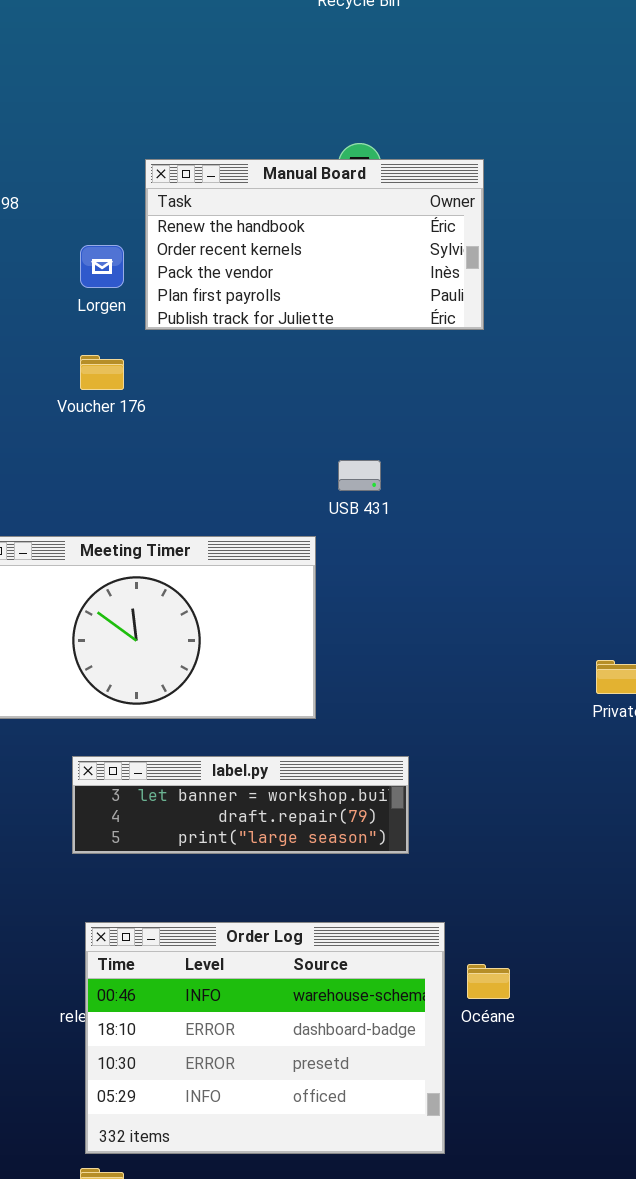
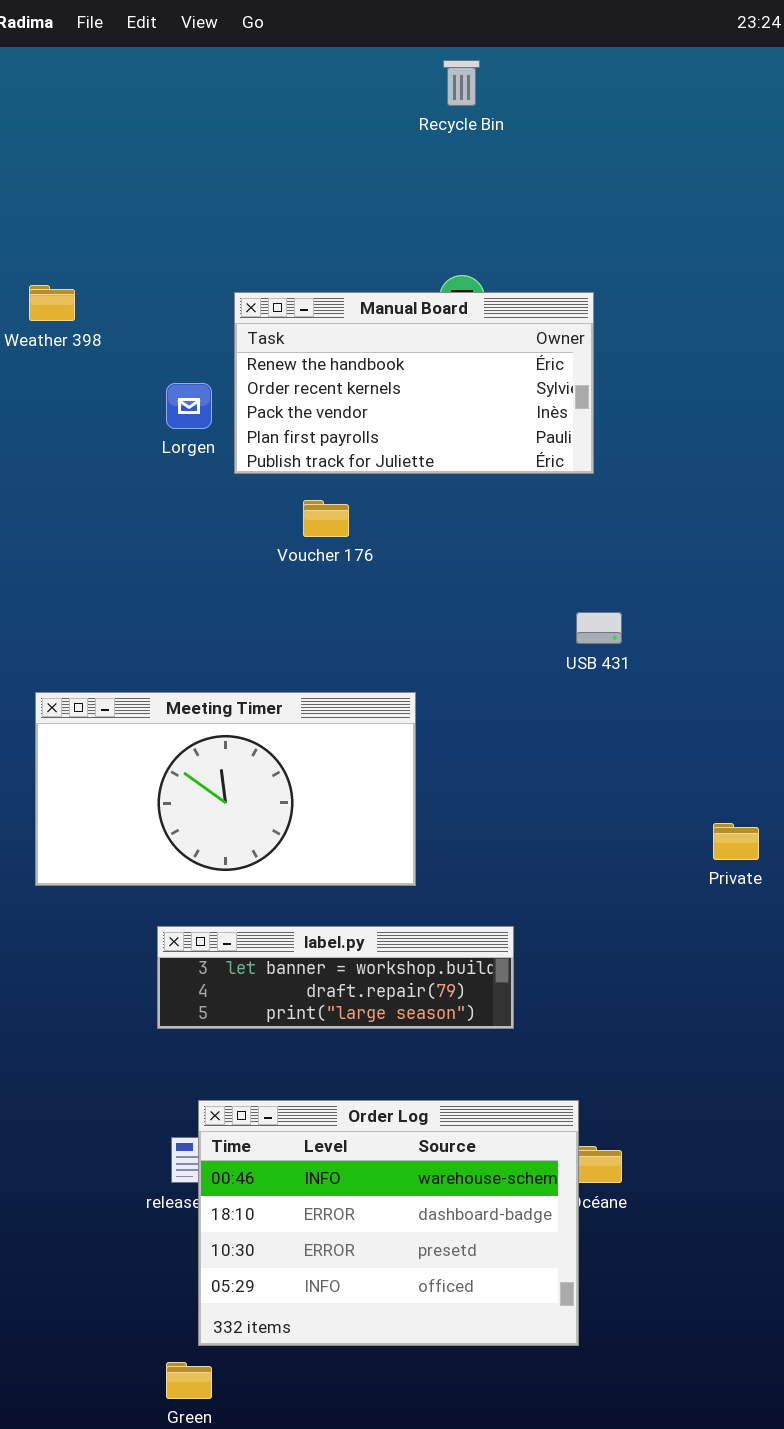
Voucher 176: [80,355,124,390] -> [303,500,349,537], moved
USB 431: [338,460,381,491] -> [576,612,622,644], moved
Order Log: [85,922,445,1154] -> [198,1100,579,1346], moved

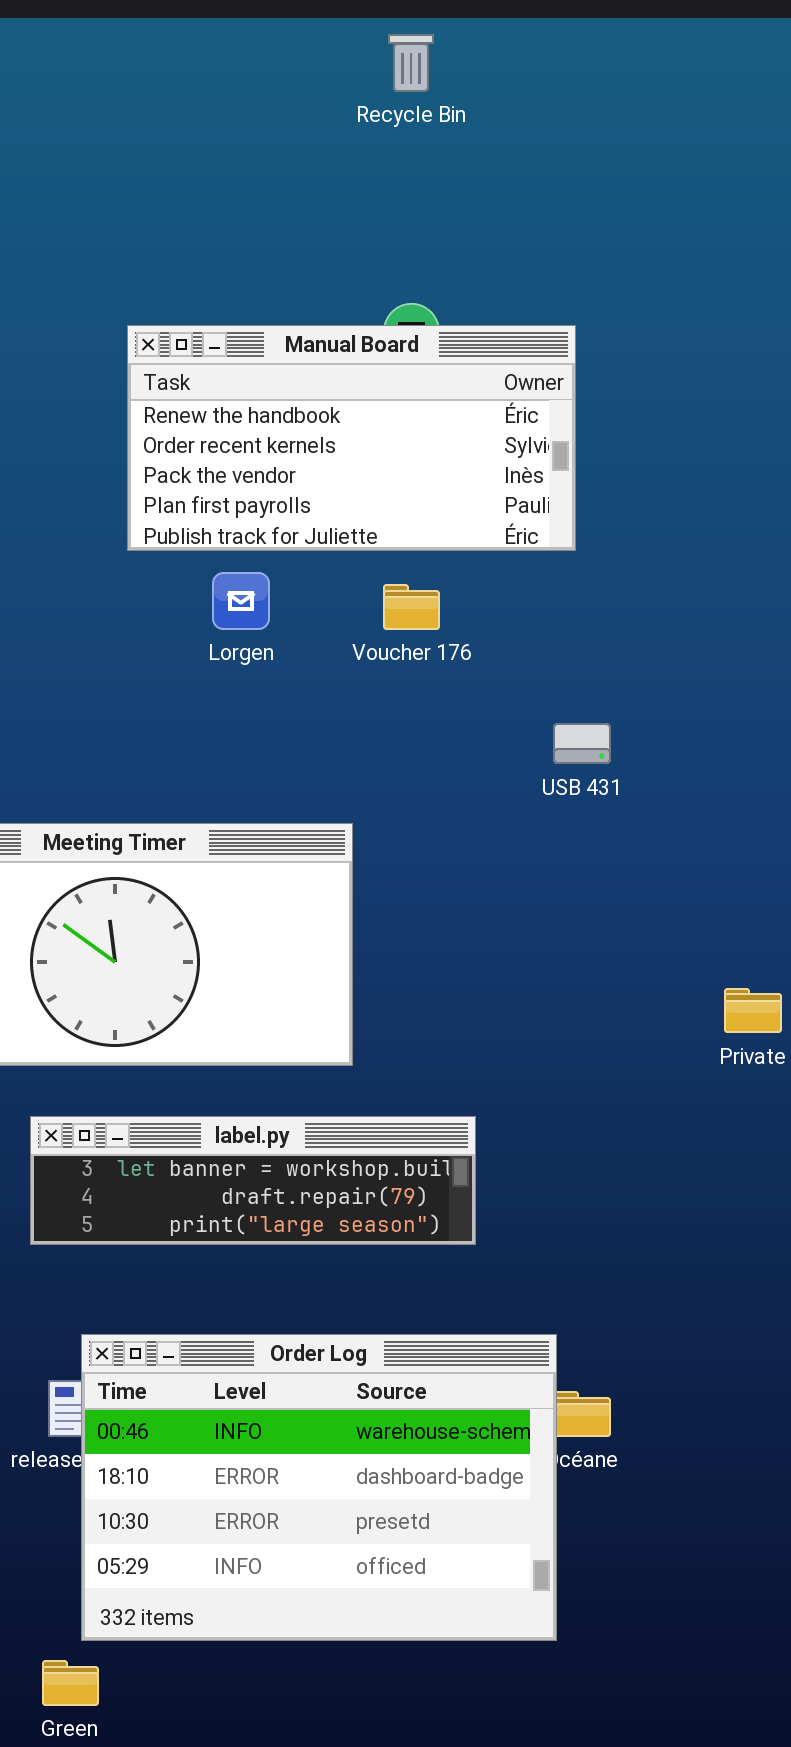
Lorgen: [166,383,212,429] -> [212,572,270,630], moved
Voucher 176: [303,500,349,537] -> [383,584,440,630], moved

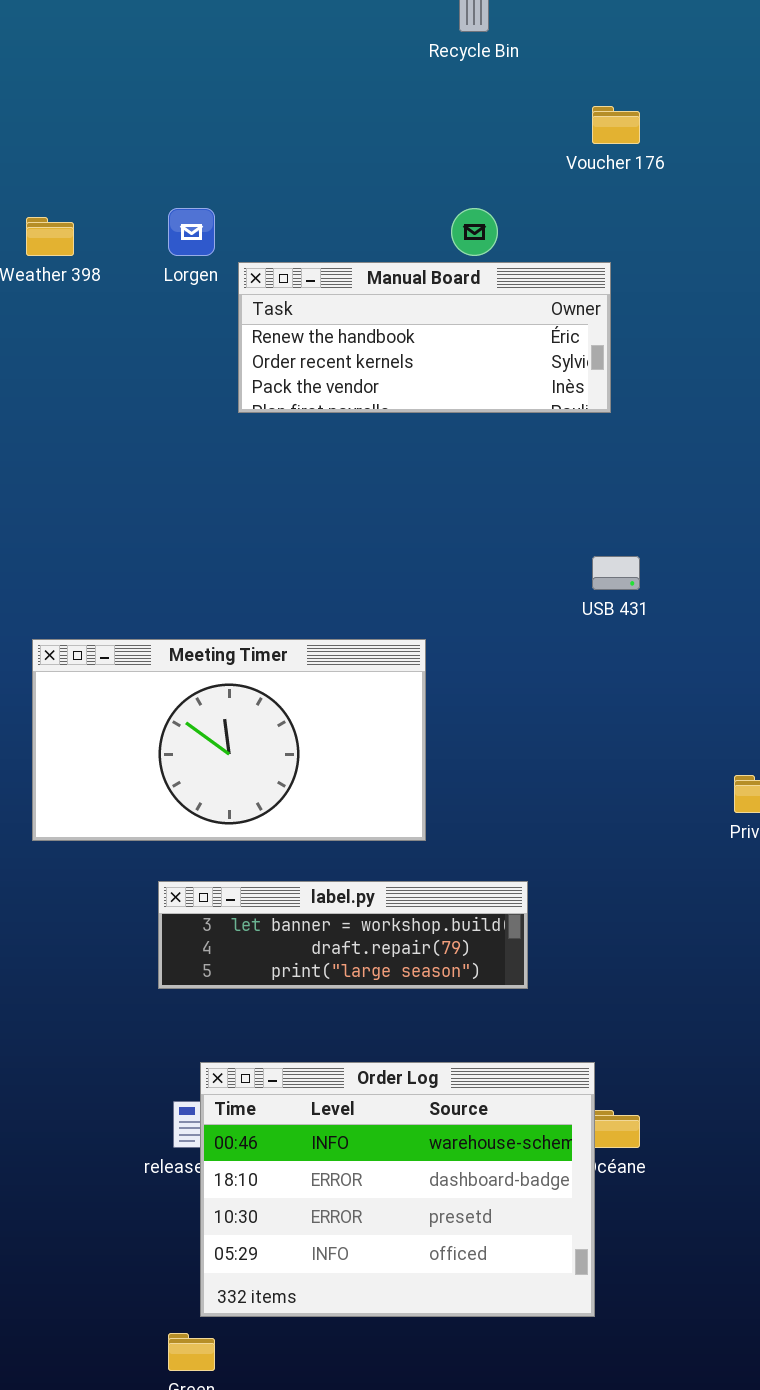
Manual Board: [127,325,576,551] -> [238,262,611,413], resized
Lorgen: [212,572,270,630] -> [168,208,215,256], moved
Voucher 176: [383,584,440,630] -> [592,106,640,144], moved

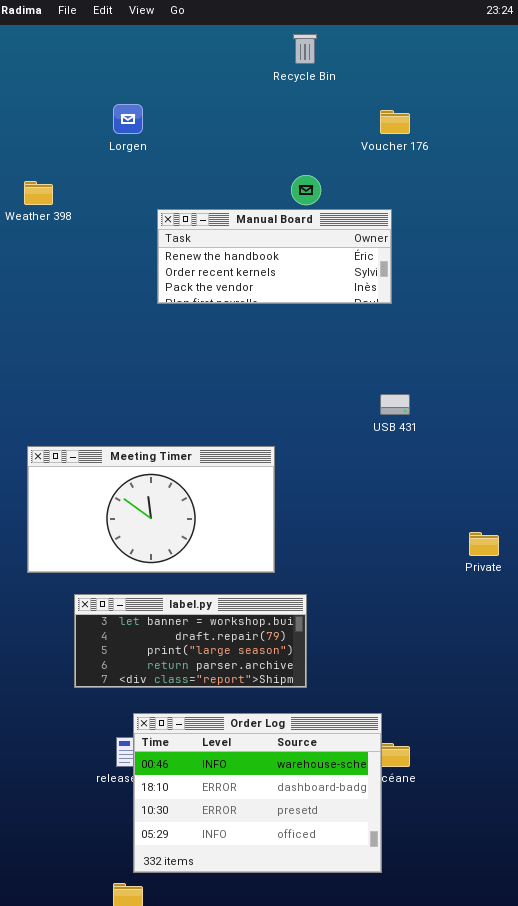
Lorgen: [168,208,215,256] -> [113,104,143,134], moved
label.py: [158,881,528,989] -> [74,594,307,688], moved, resized

